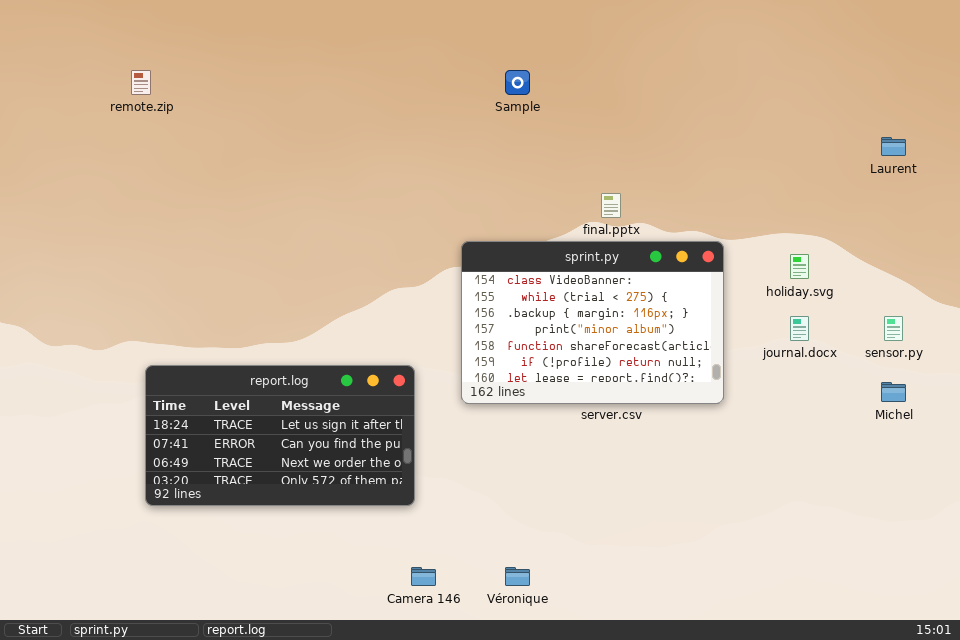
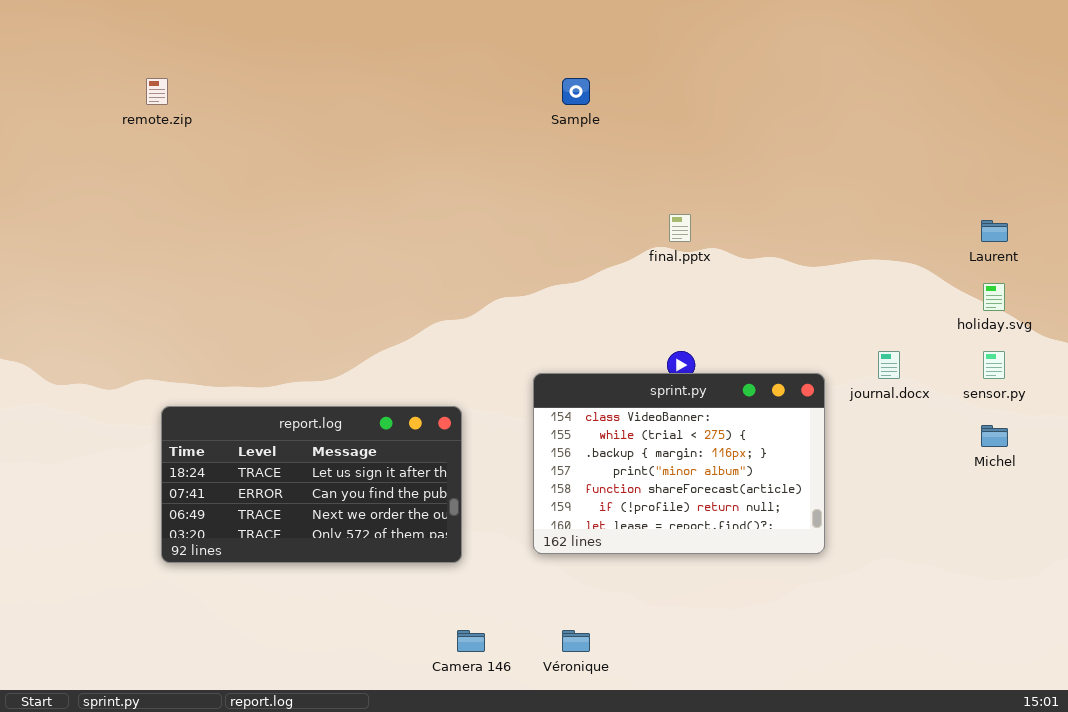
Laurent: [881,137,906,156] -> [981,220,1008,242], moved
sprint.py: [461,241,724,404] -> [533,373,825,554], moved
holiday.svg: [790,254,809,279] -> [983,283,1005,311], moved

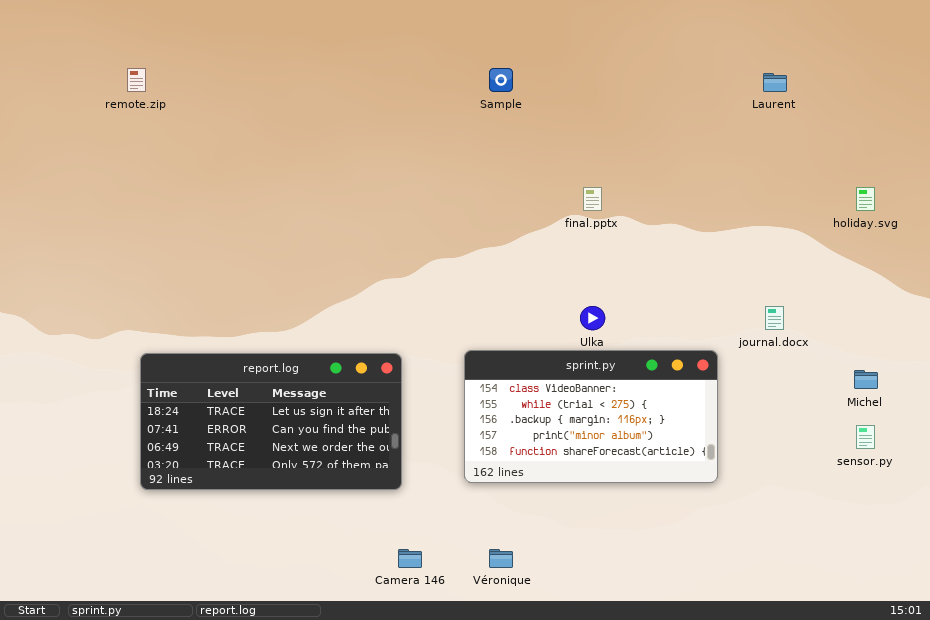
Laurent: [981,220,1008,242] -> [763,73,787,92], moved
holiday.svg: [983,283,1005,311] -> [856,187,875,211], moved
sensor.py: [983,351,1005,379] -> [856,425,875,449], moved
sprint.py: [533,373,825,554] -> [464,350,718,483], resized

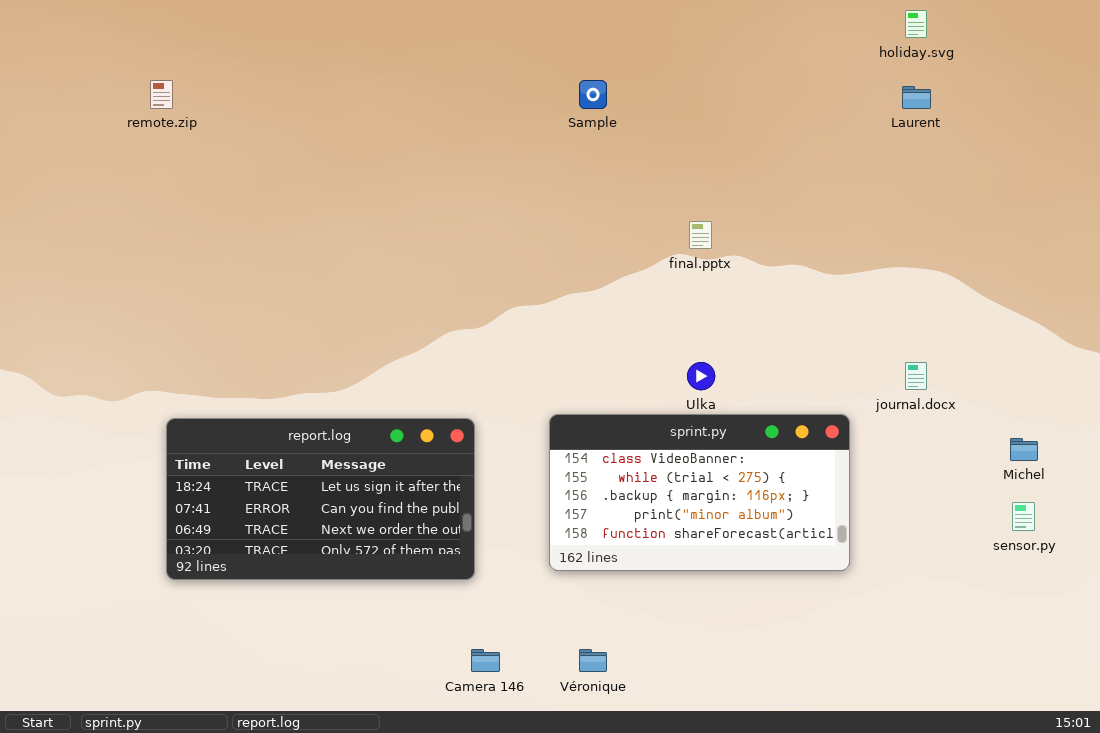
holiday.svg: [856,187,875,211] -> [905,10,927,38], moved

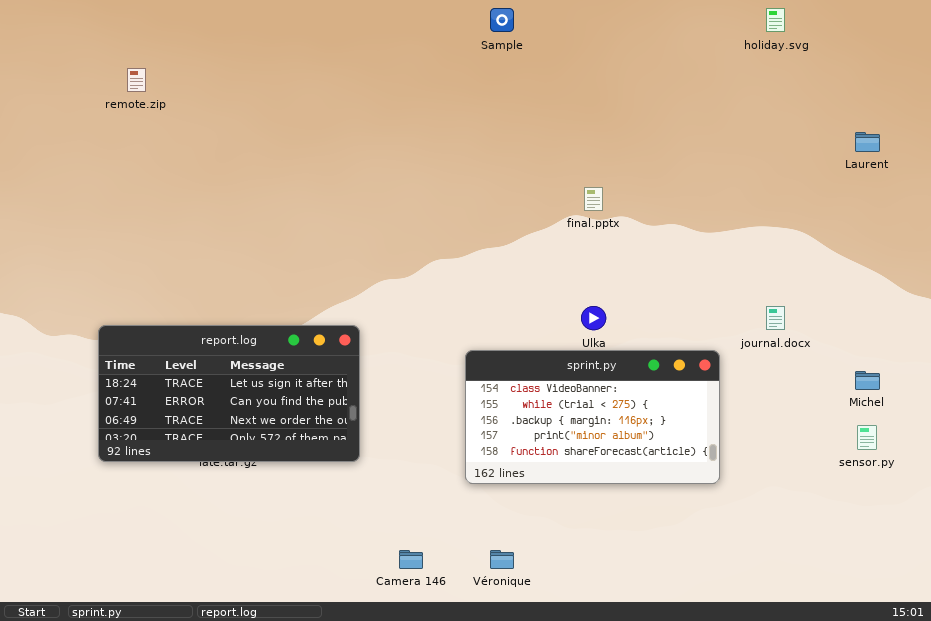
Sample: [579,80,607,109] -> [490,8,514,32], moved
Laurent: [902,86,931,109] -> [855,132,880,152], moved
report.log: [166,418,475,580] -> [98,325,360,462], moved

